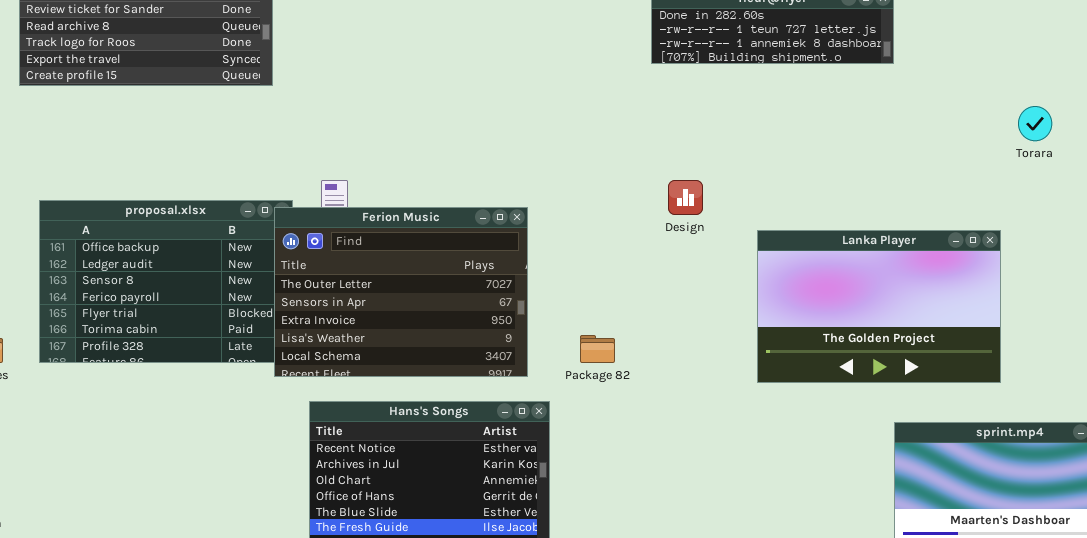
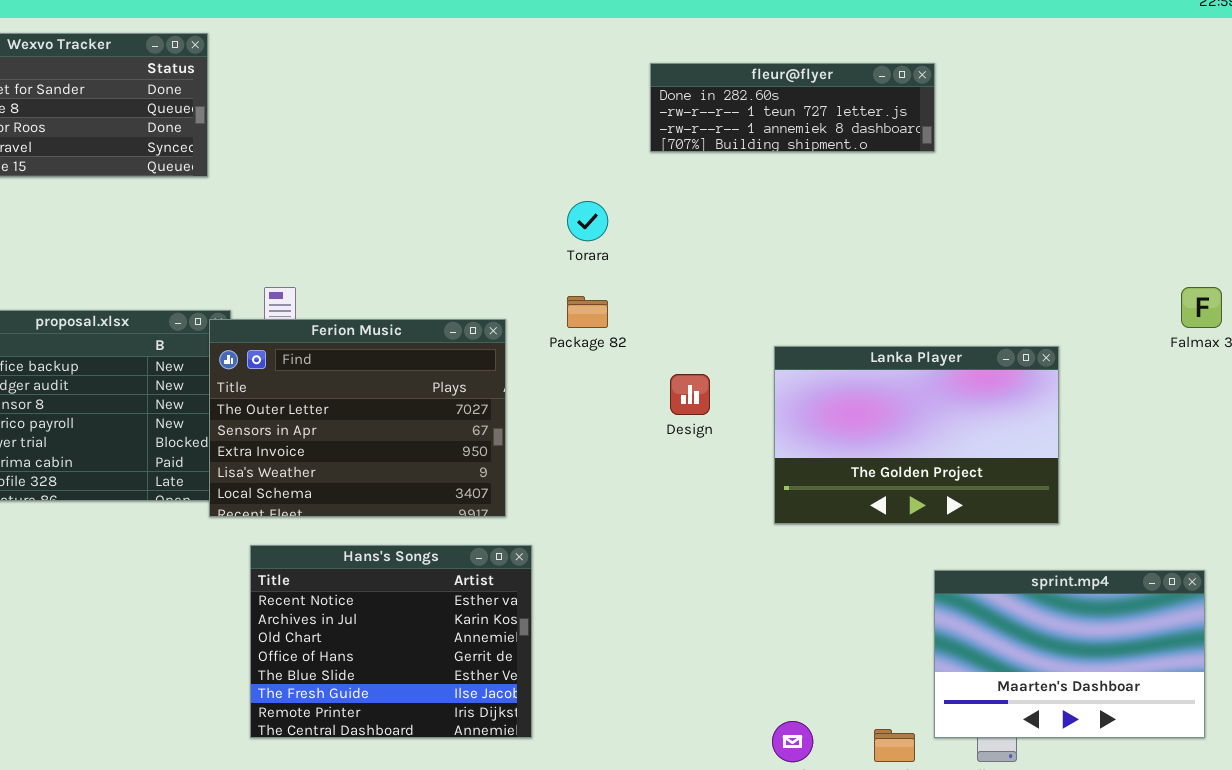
Torara: [1018,106,1052,141] -> [567,201,608,241], moved
Design: [668,180,703,215] -> [670,374,710,415], moved
Package 82: [580,335,615,363] -> [567,296,608,328], moved

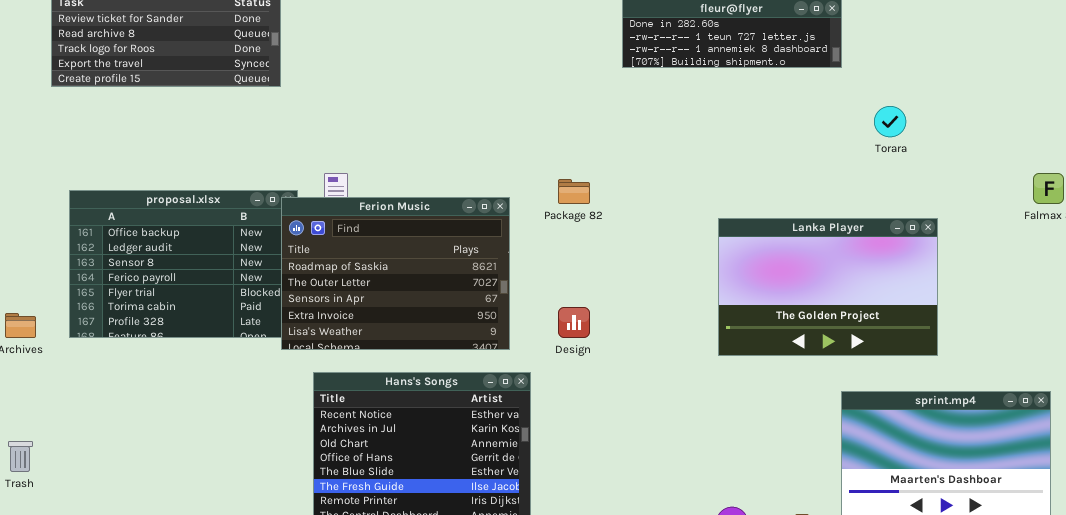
Torara: [567,201,608,241] -> [874,106,906,137], moved
Ferion Music: [209,319,506,517] -> [281,197,510,350], scrolled up 1 row
Design: [670,374,710,415] -> [558,307,590,338], moved

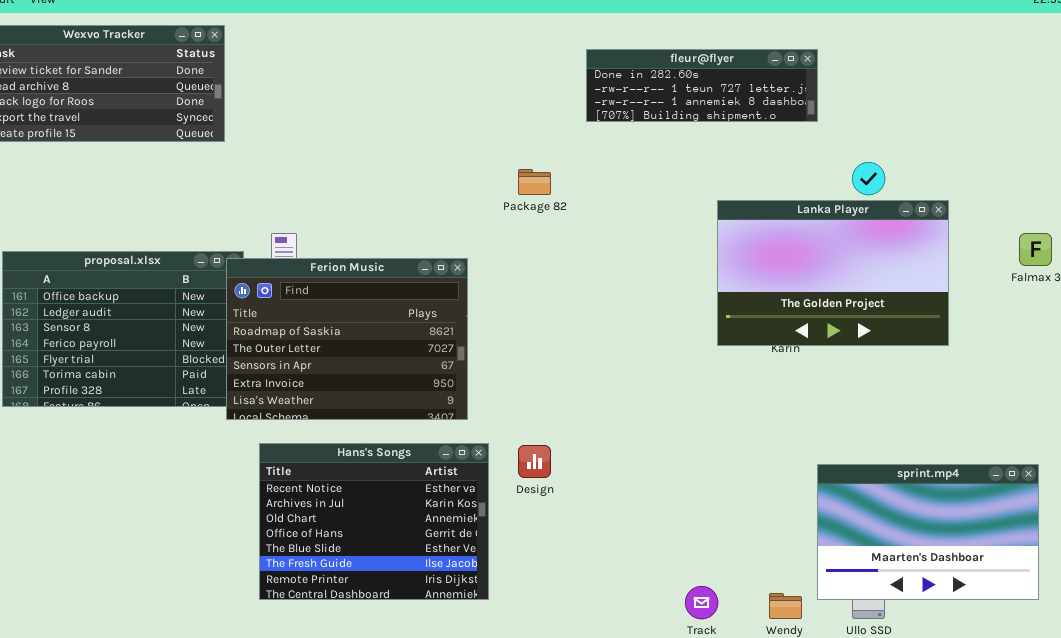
Package 82: [558,179,590,204] -> [518,169,551,195], moved
Lanka Player: [718,218,938,356] -> [717,200,949,346], moved
Design: [558,307,590,338] -> [518,445,551,478], moved

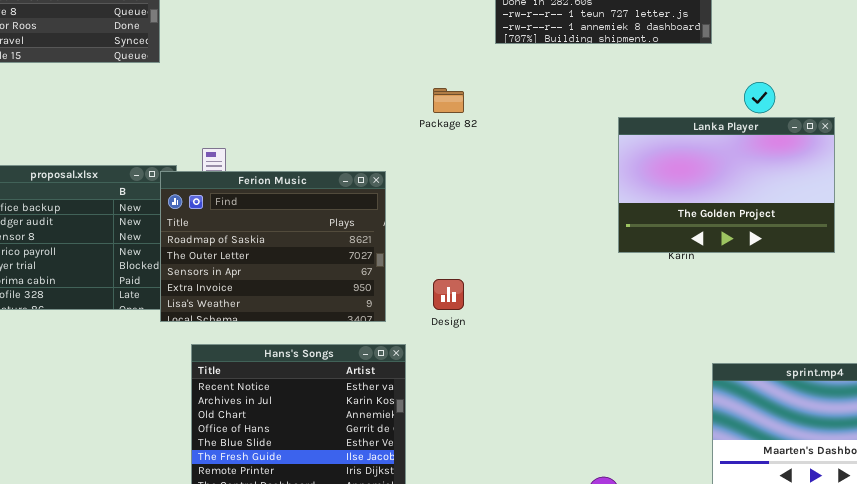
Design: [518,445,551,478] -> [433,279,464,310], moved

